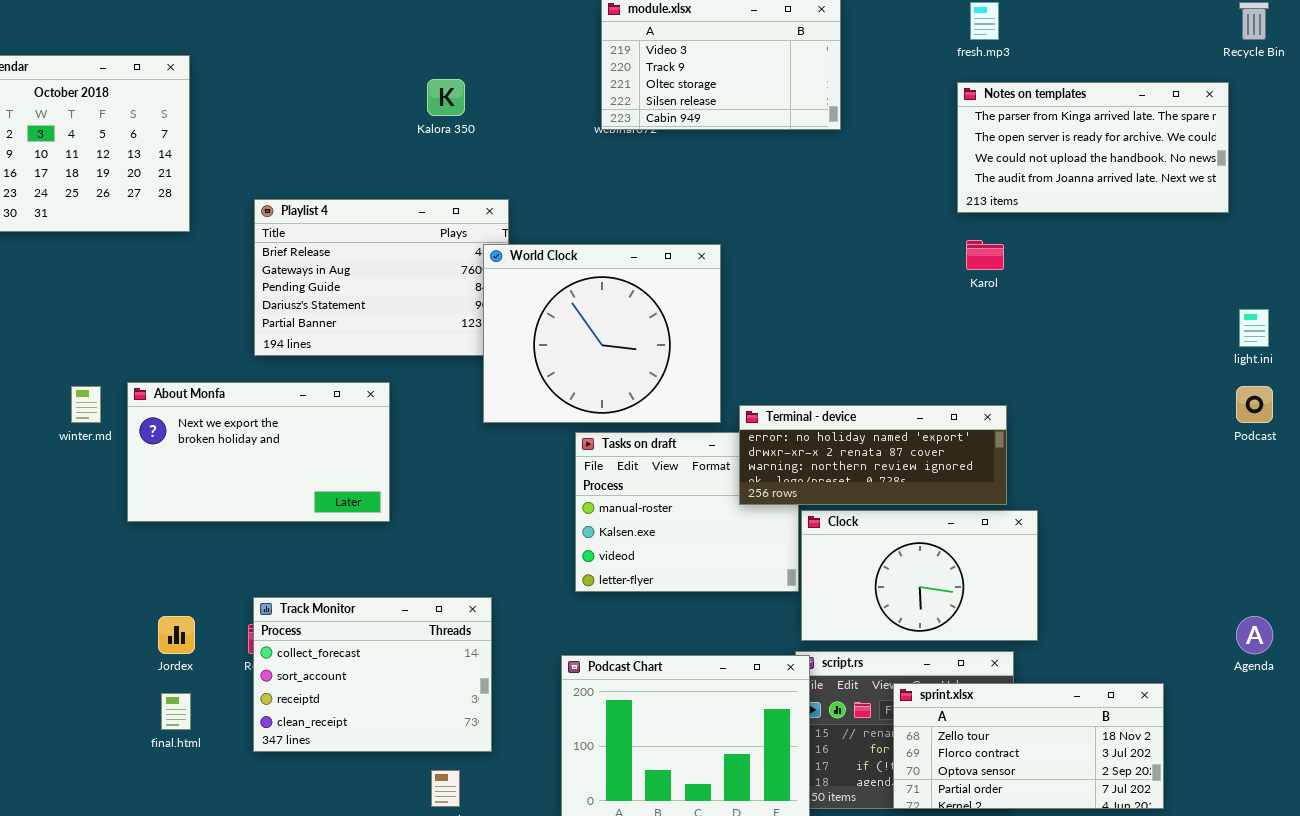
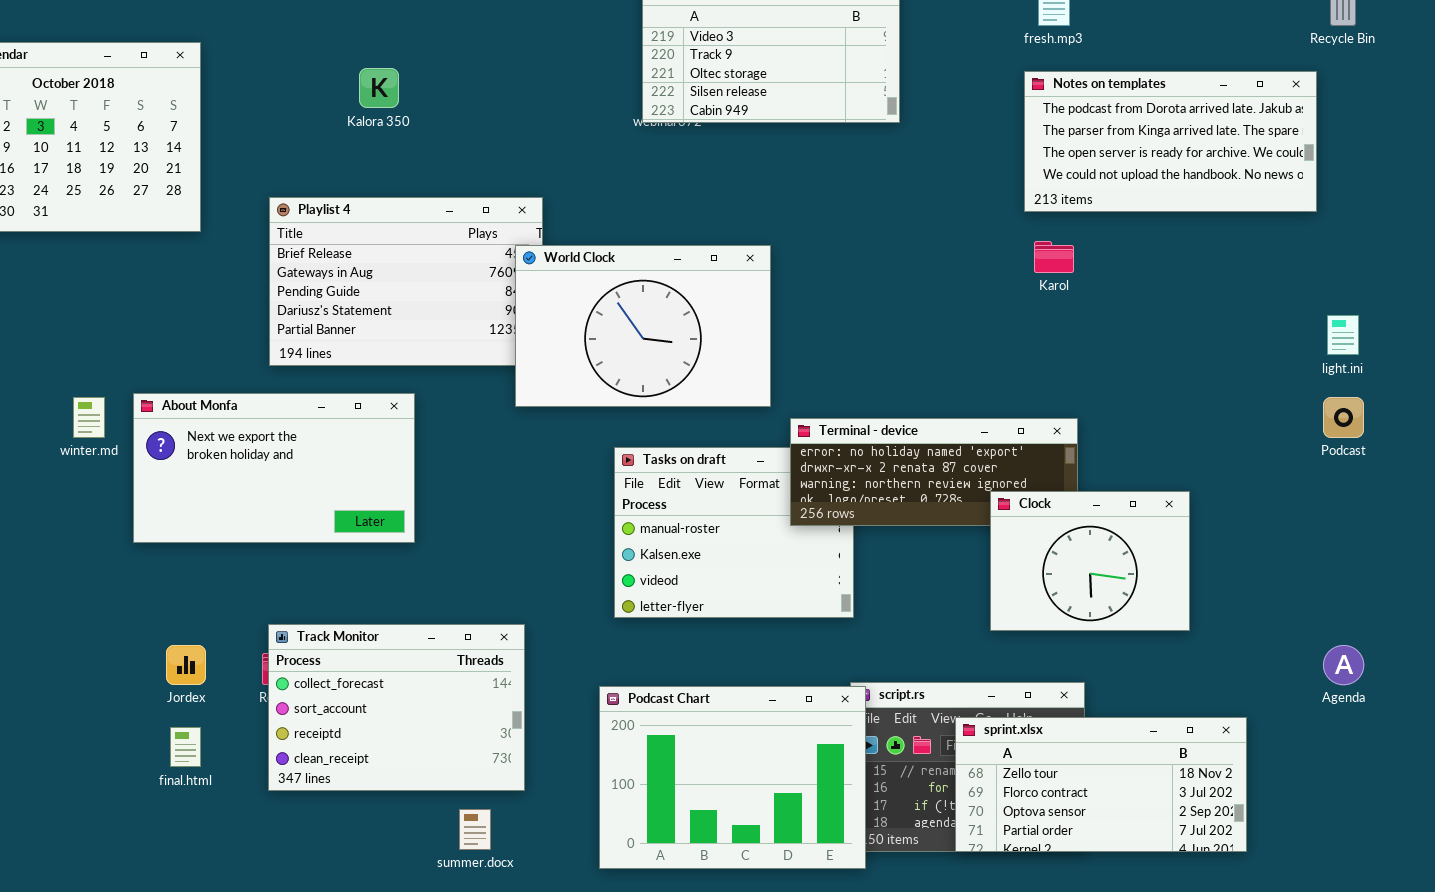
Kalora 350: [427,79,465,116] -> [359,68,399,108], moved
Notes on templates: [957,82,1229,213] -> [1024,71,1317,212], scrolled up 1 row
World Clock: [483,244,721,423] -> [515,245,771,407], resized
Clock: [801,510,1038,641] -> [990,491,1190,631], moved, resized

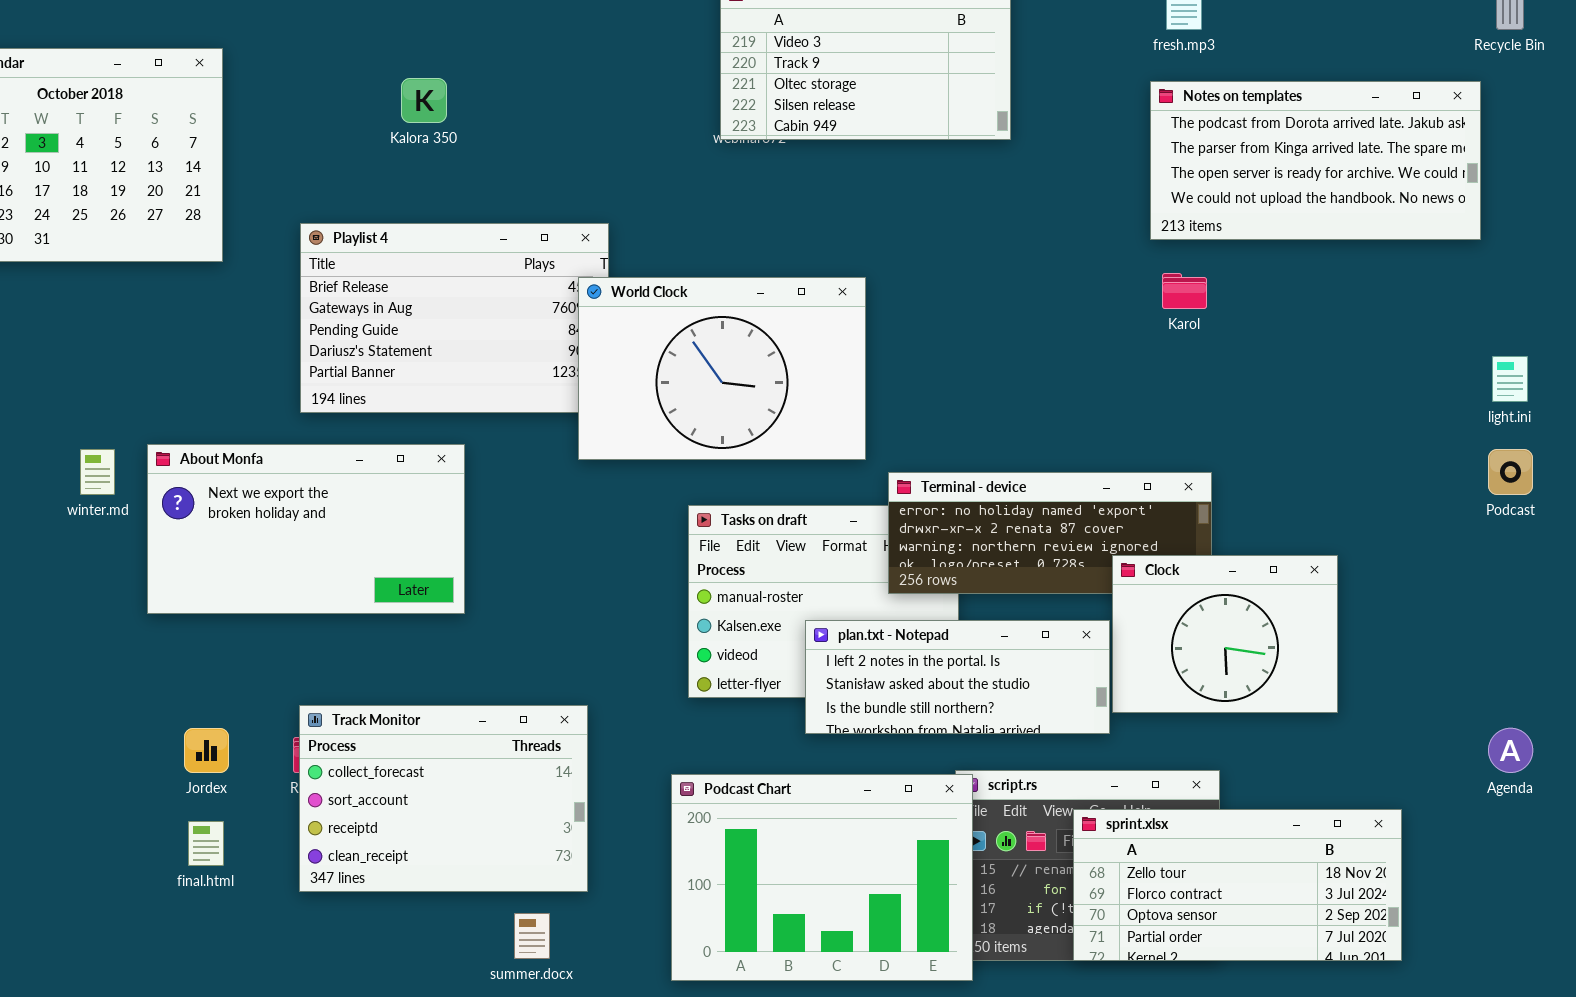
plan.txt - Notepad: none -> [805,620,1110,734], opened

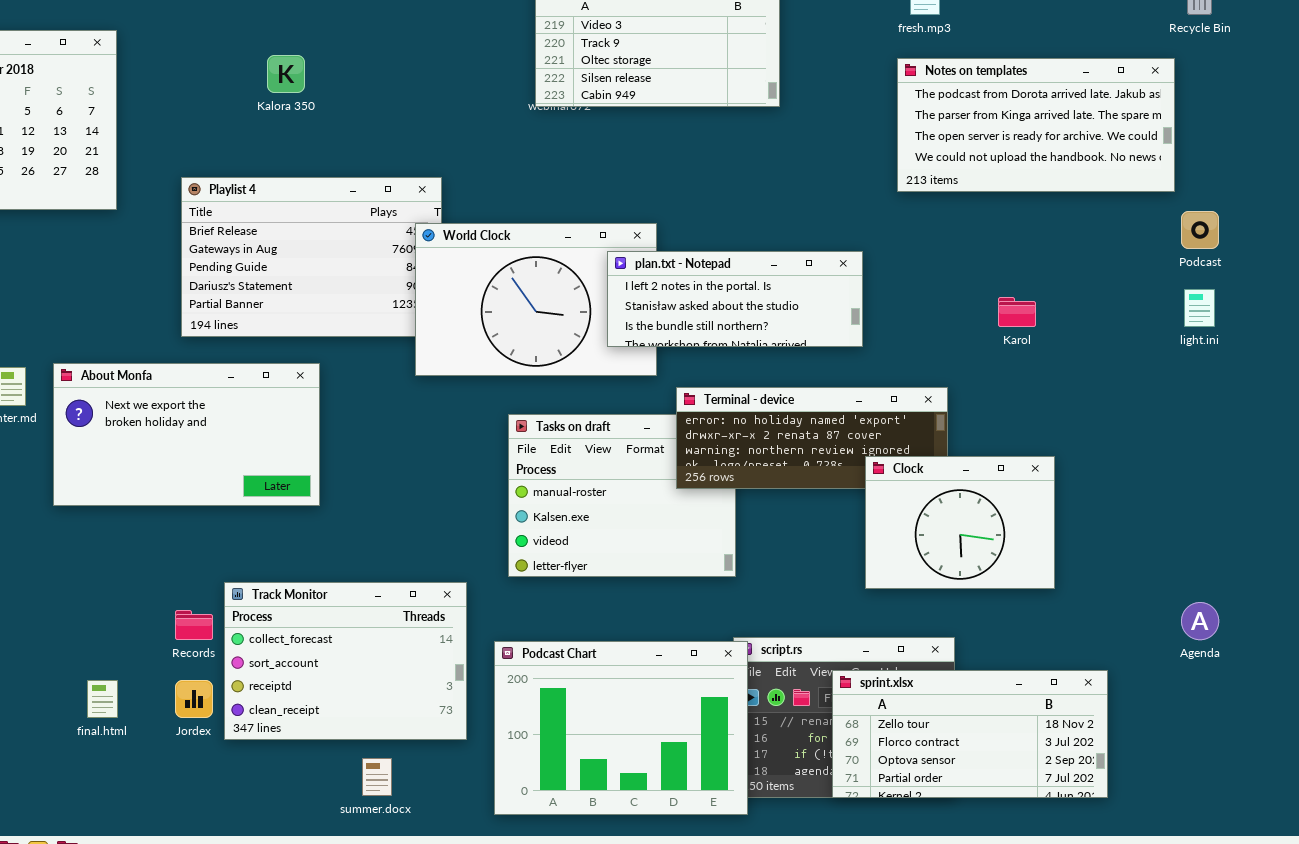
Karol: [1162,273,1207,309] -> [998,297,1036,327], moved
Podcast: [1488,449,1533,495] -> [1181,211,1219,249], moved
plan.txt - Notepad: [805,620,1110,734] -> [607,251,863,347], moved
Track Monitor: [299,705,588,892] -> [224,582,467,740], moved
Jordex: [184,728,229,773] -> [175,680,213,718], moved

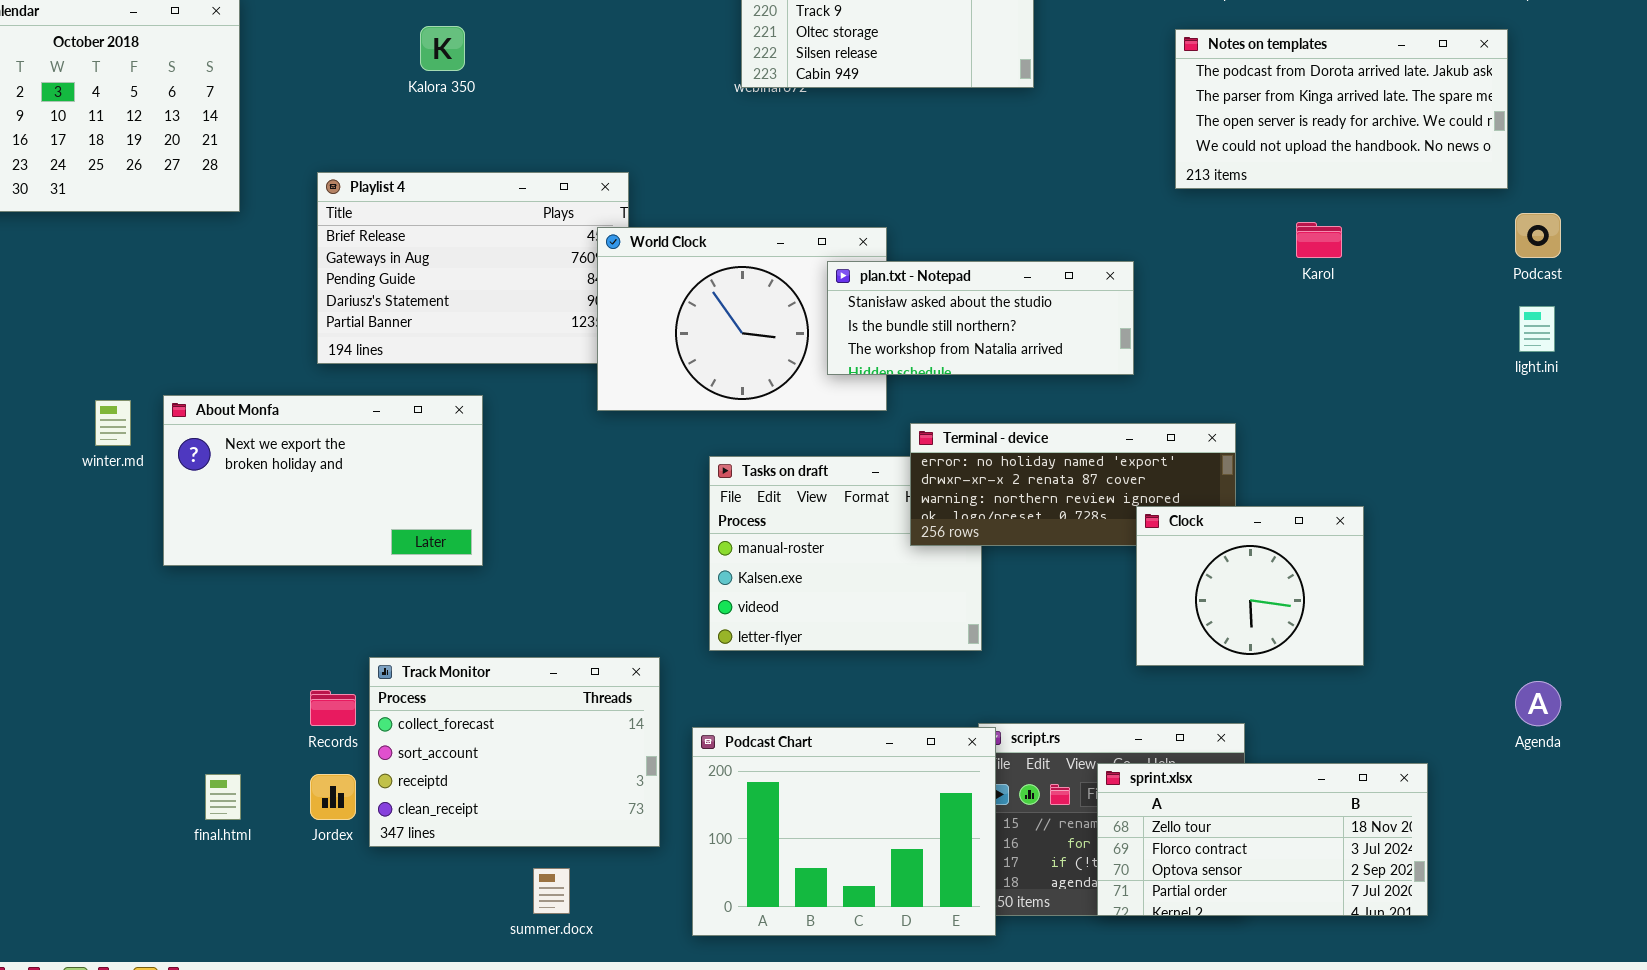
plan.txt - Notepad: [607,251,863,347] -> [827,261,1134,375], scrolled down 1 row
Karol: [998,297,1036,327] -> [1296,222,1342,258], moved

